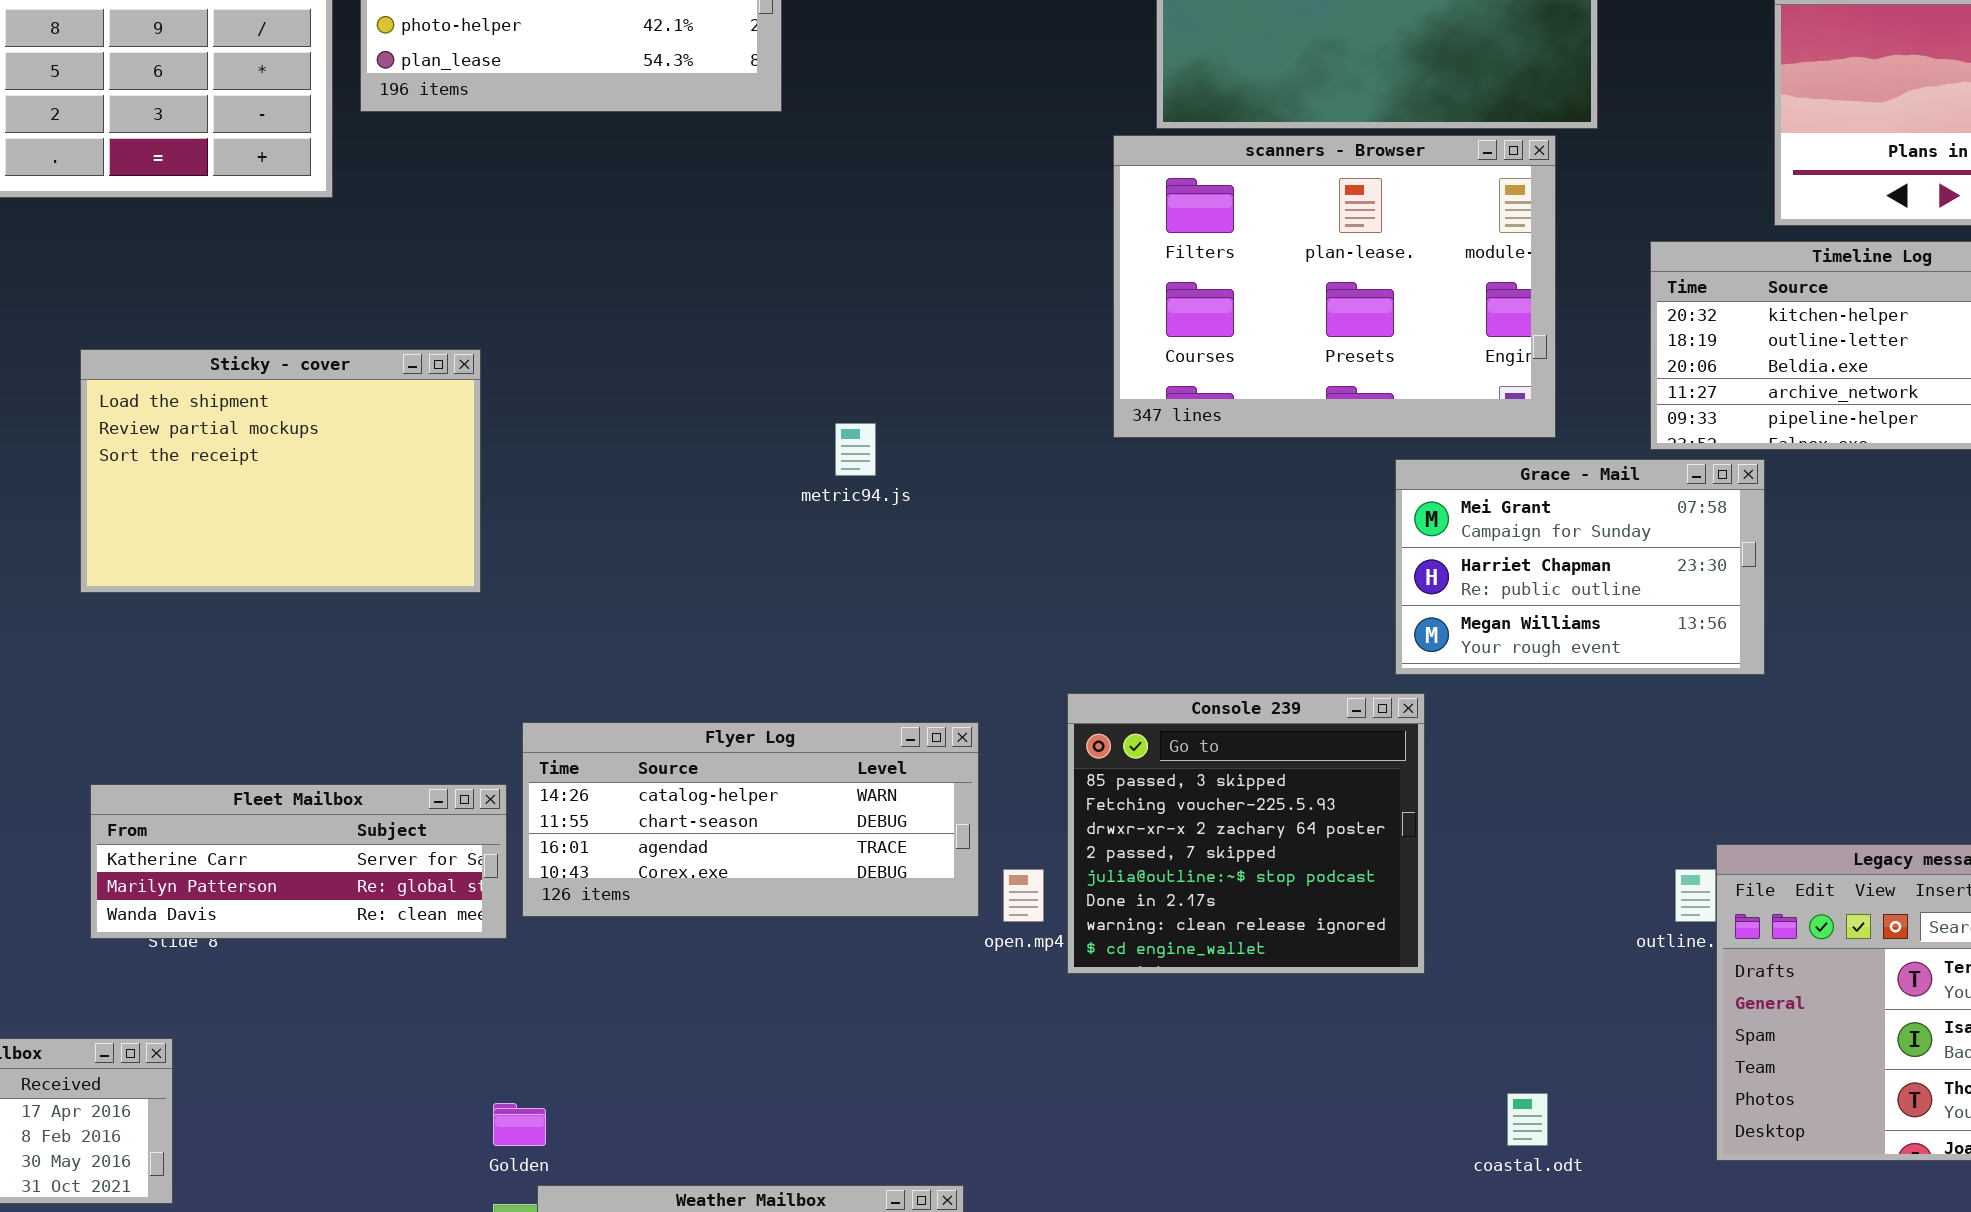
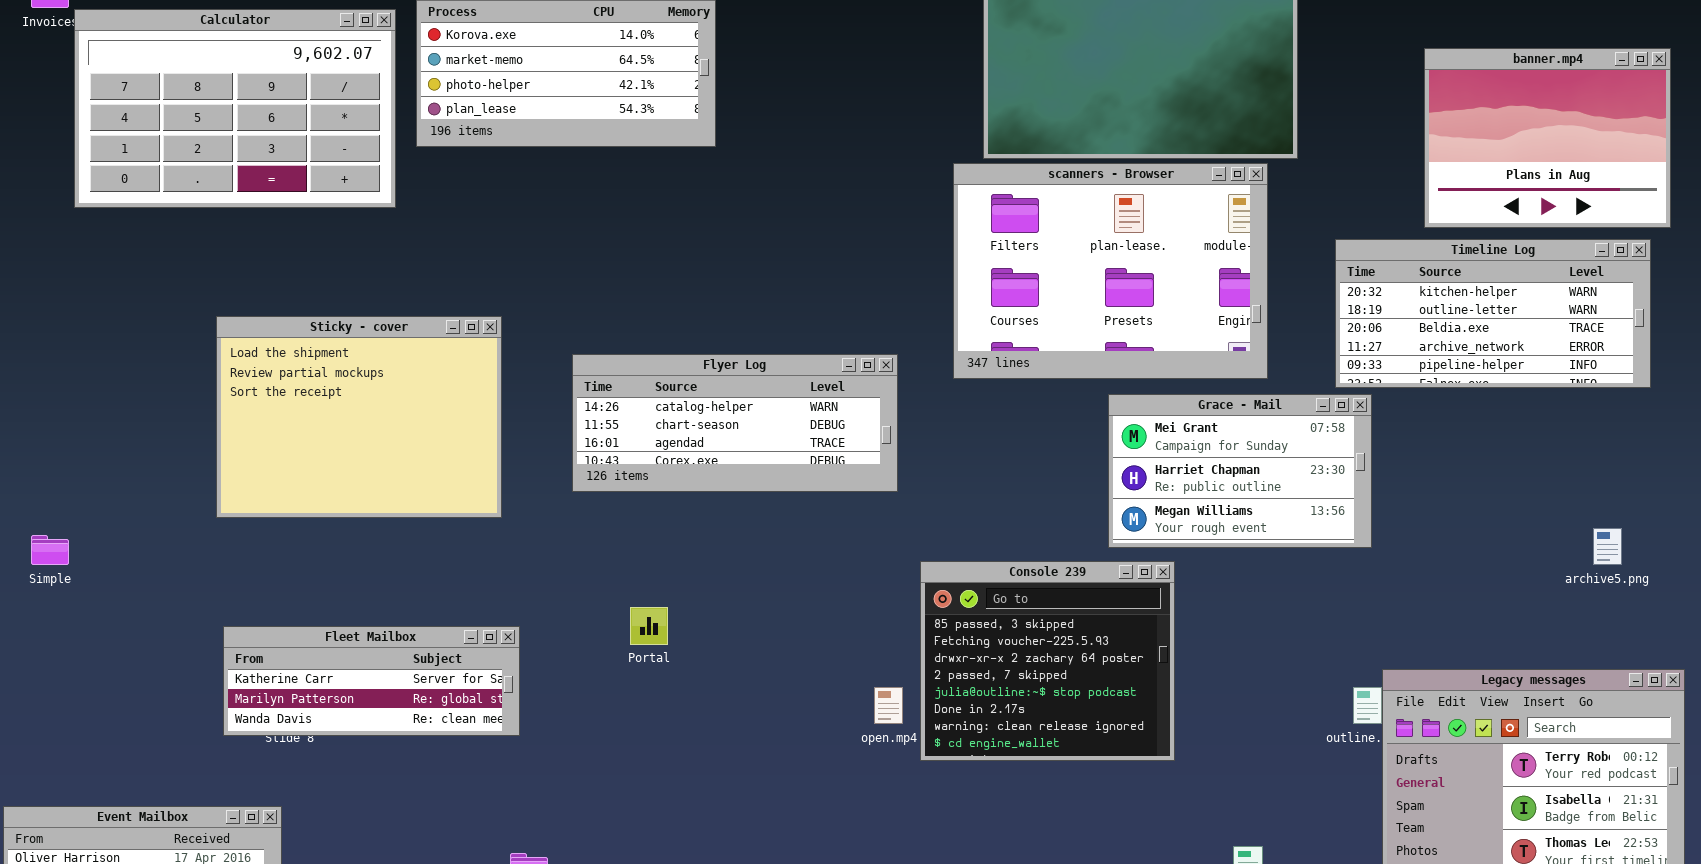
Sticky - cover: [80,349,481,593] -> [216,316,502,518], resized
Grace - Mail: [1395,459,1765,675] -> [1108,394,1372,548], moved
Flyer Log: [522,722,979,917] -> [572,354,898,492], moved

